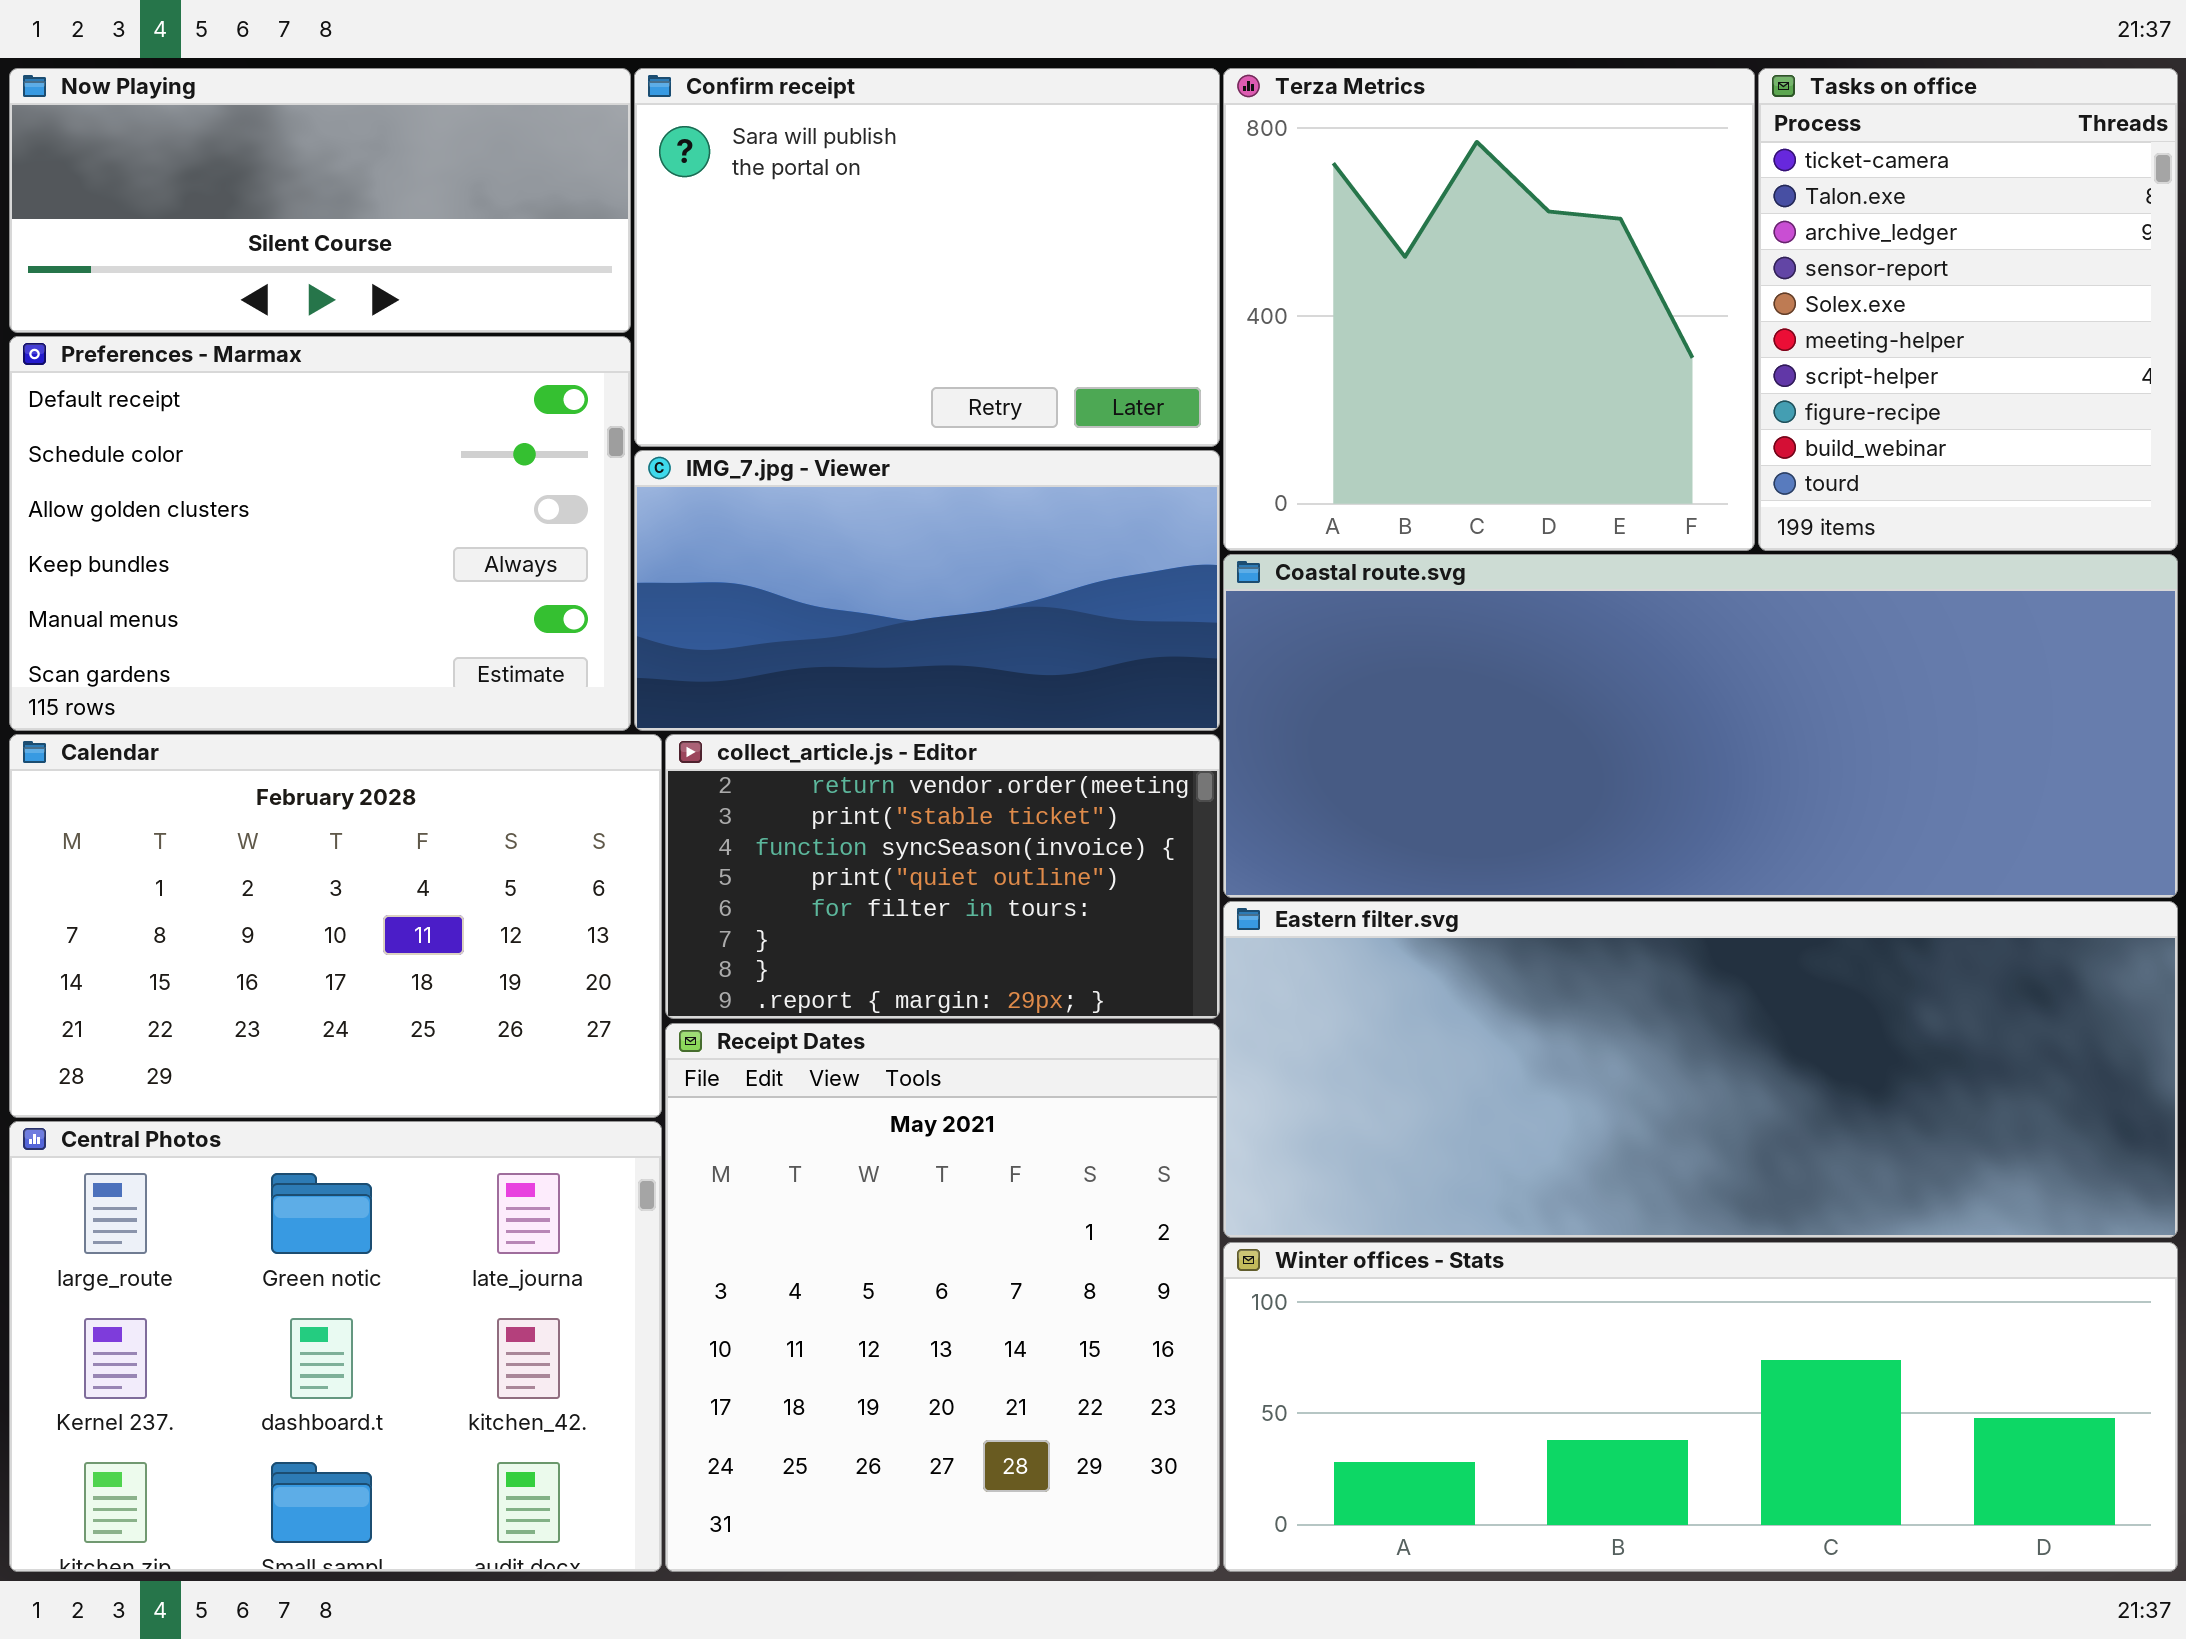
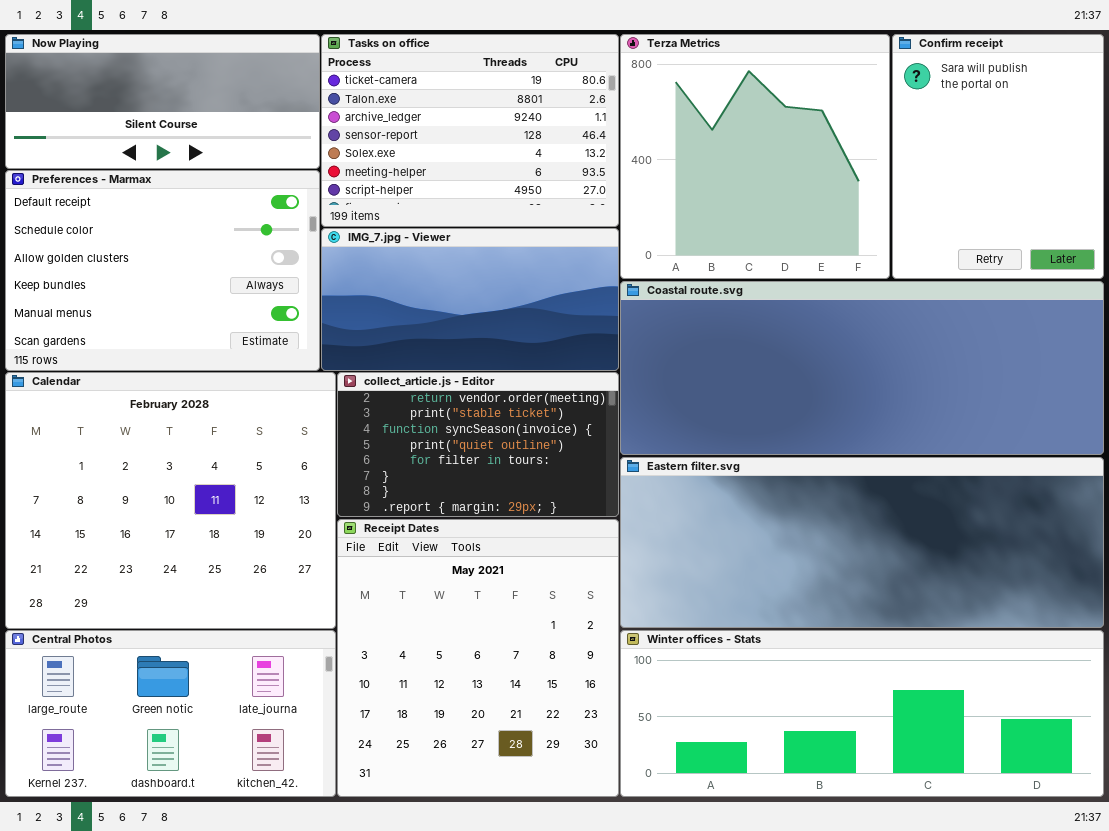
Confirm receipt: [634,68,1220,447] -> [892,34,1104,279], moved, resized
Tasks on office: [1758,68,2178,551] -> [321,34,619,227], moved, resized
Calendar: [9,734,662,1118] -> [5,372,336,629], resized
Central Photos: [9,1121,662,1572] -> [5,630,336,797], resized

